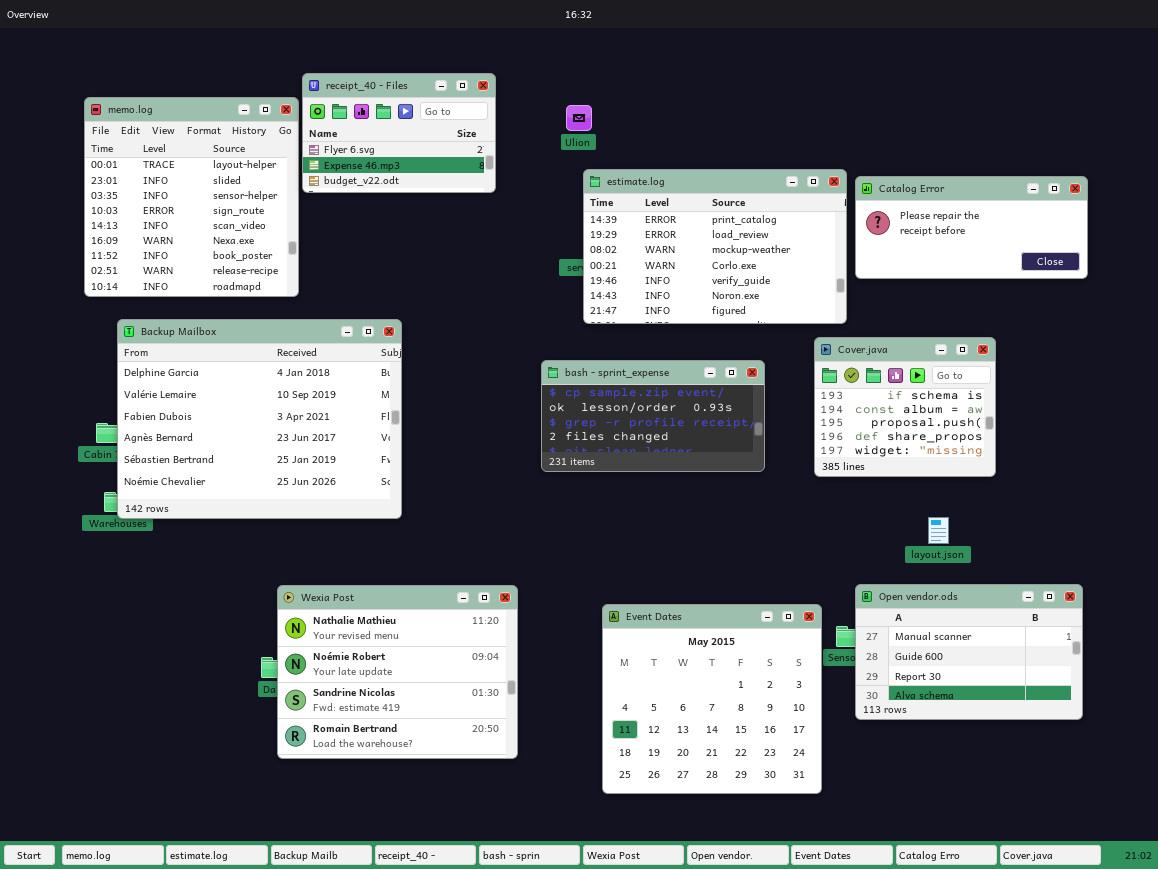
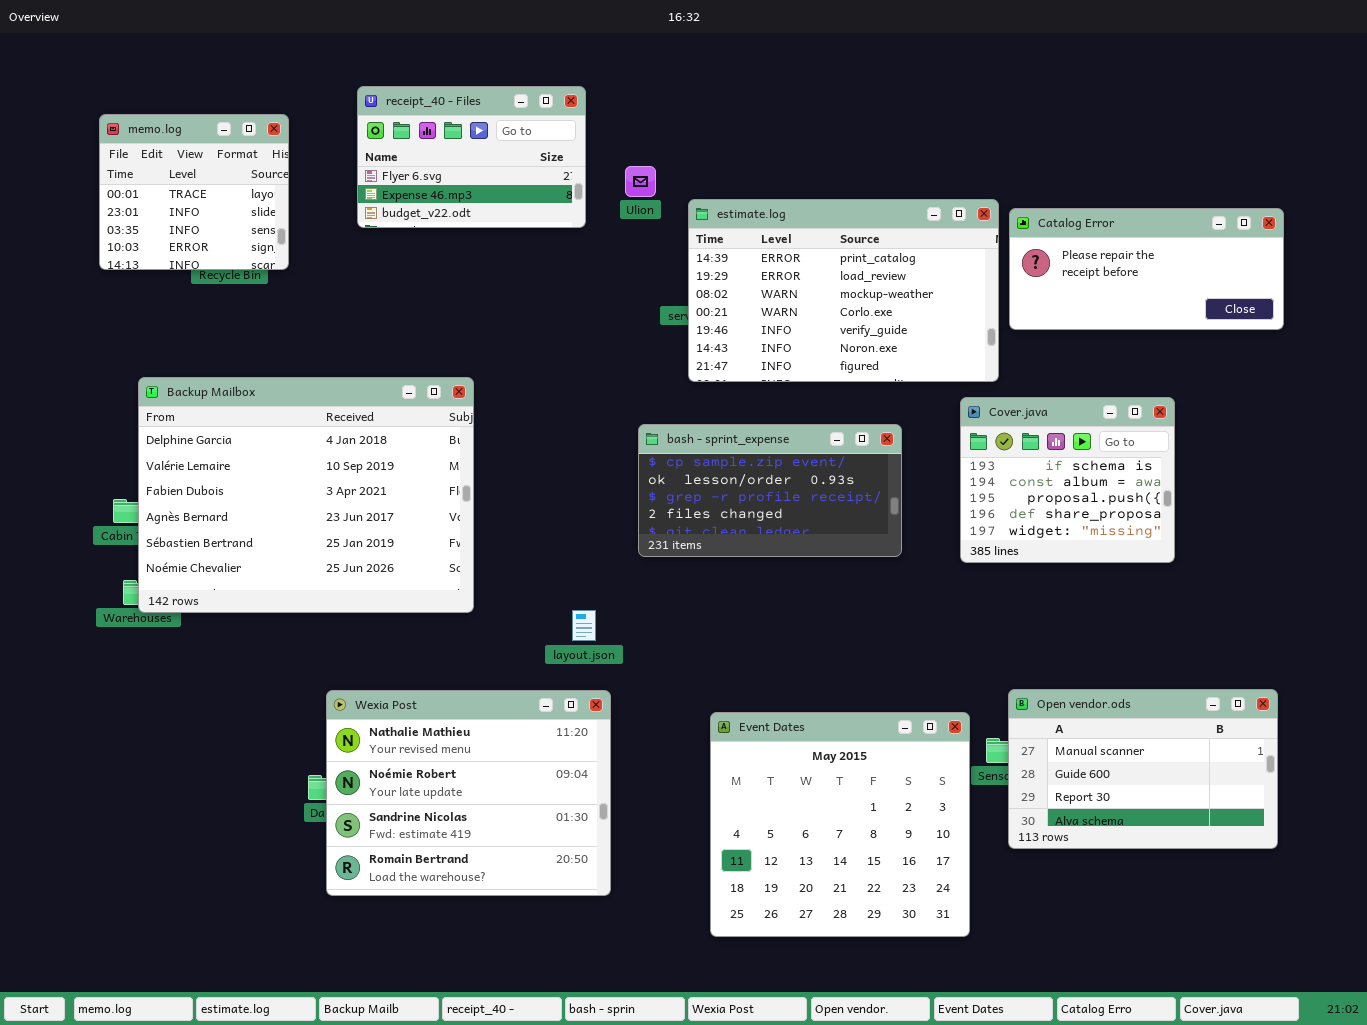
memo.log: [84,97,299,297] -> [99,114,289,270], resized
Ulion: [566,105,592,131] -> [625,166,656,197], moved
layout.json: [928,517,949,544] -> [572,610,596,641], moved

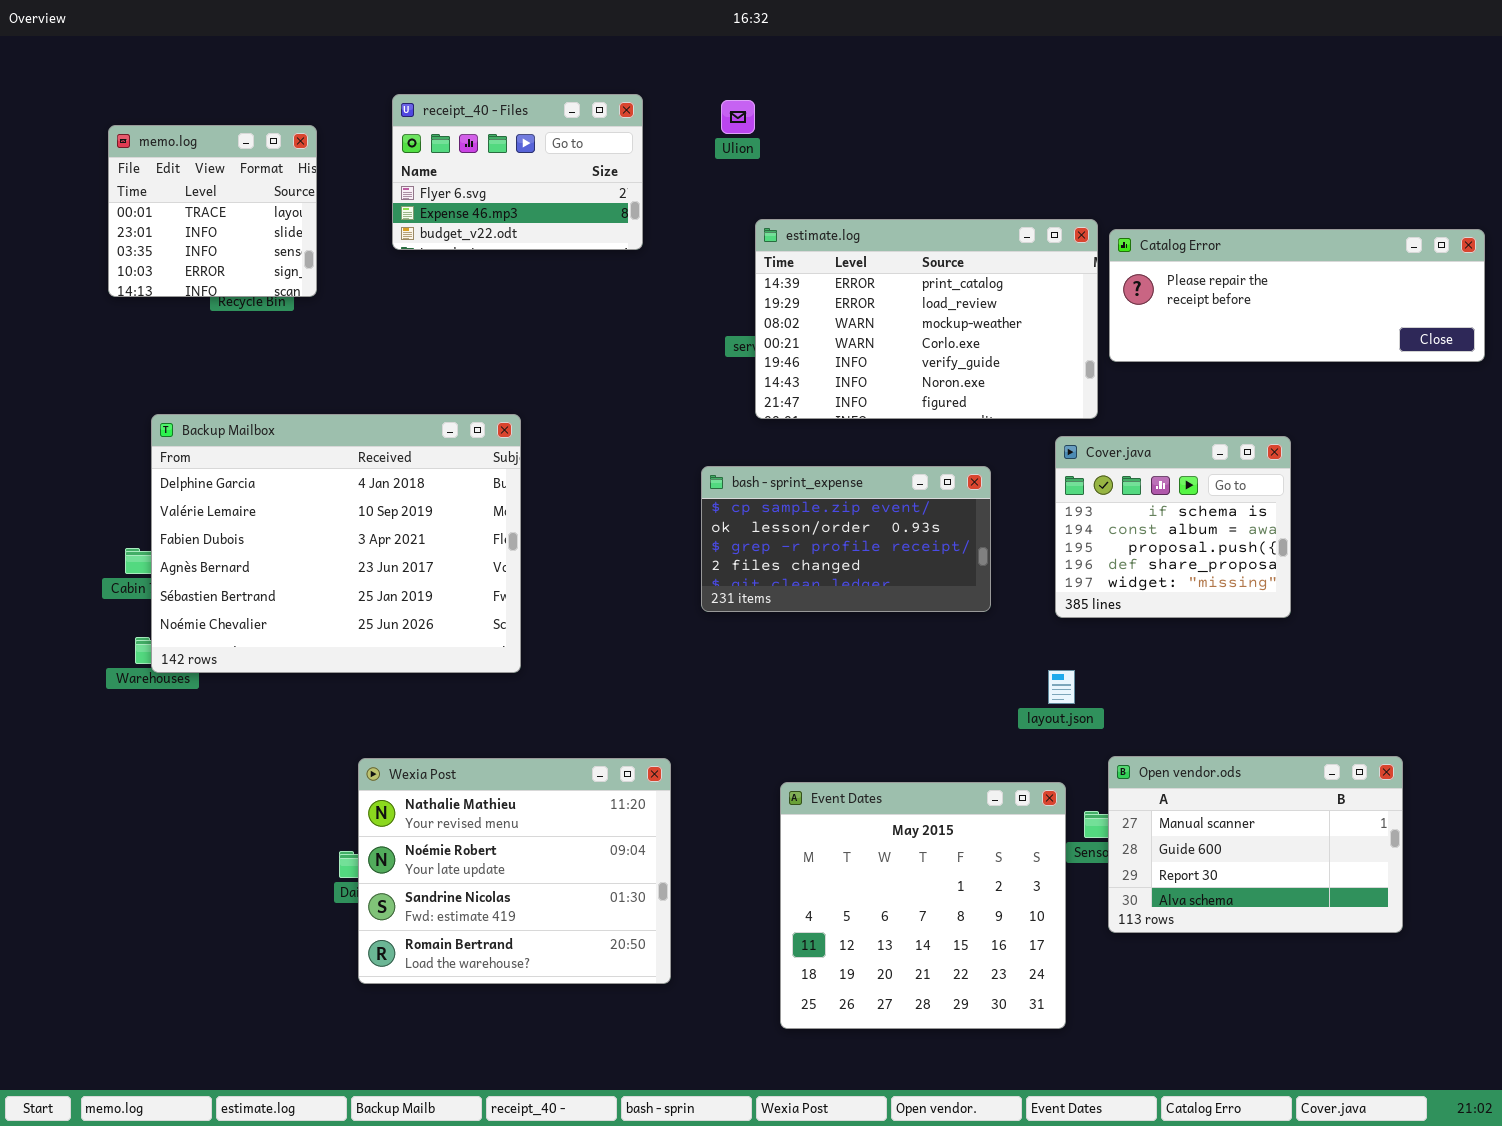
Ulion: [625,166,656,197] -> [721,100,755,134], moved
Catalog Error: [1009,208,1284,330] -> [1109,229,1485,362], resized
layout.json: [572,610,596,641] -> [1048,670,1075,704], moved

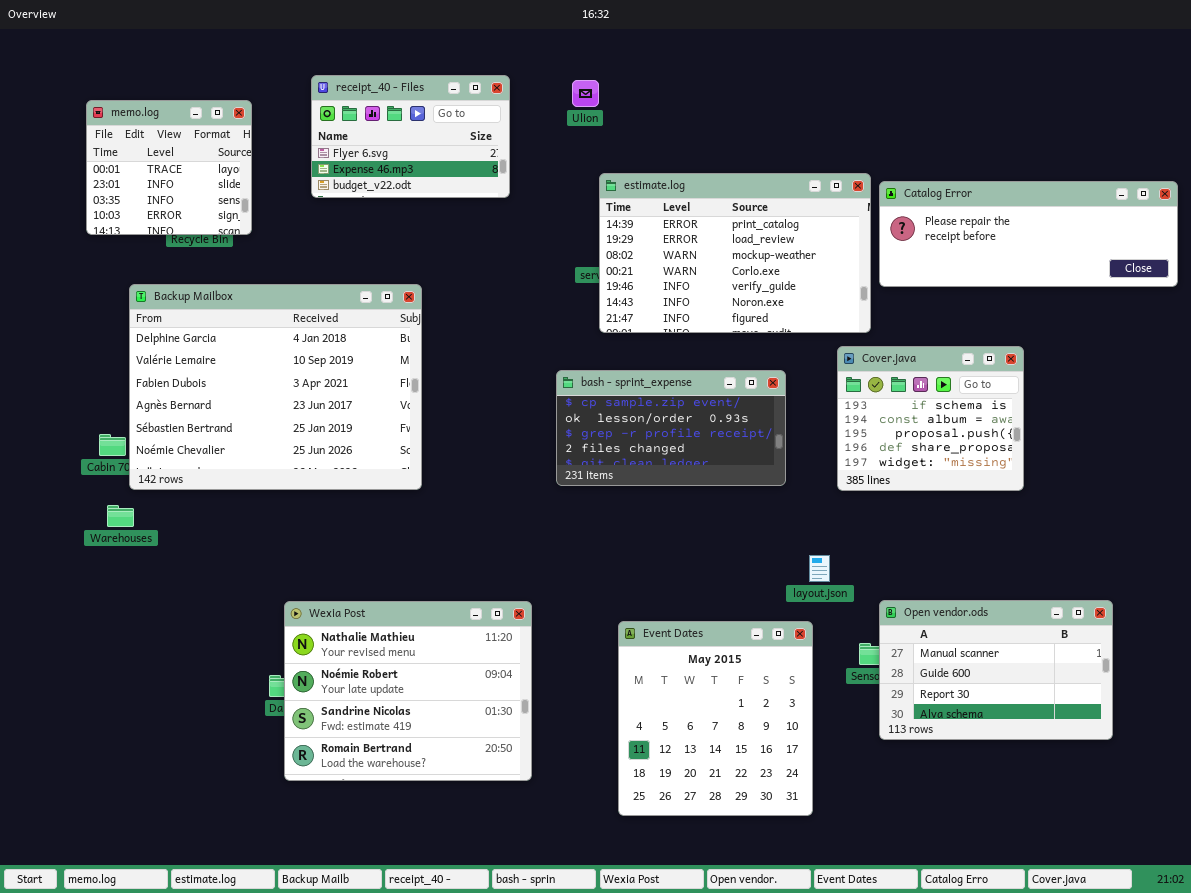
Backup Mailbox: [151,414,521,673] -> [129,284,422,490], moved
layout.json: [1048,670,1075,704] -> [809,555,830,582], moved
Event Dates: [780,782,1066,1029] -> [618,621,813,816], resized

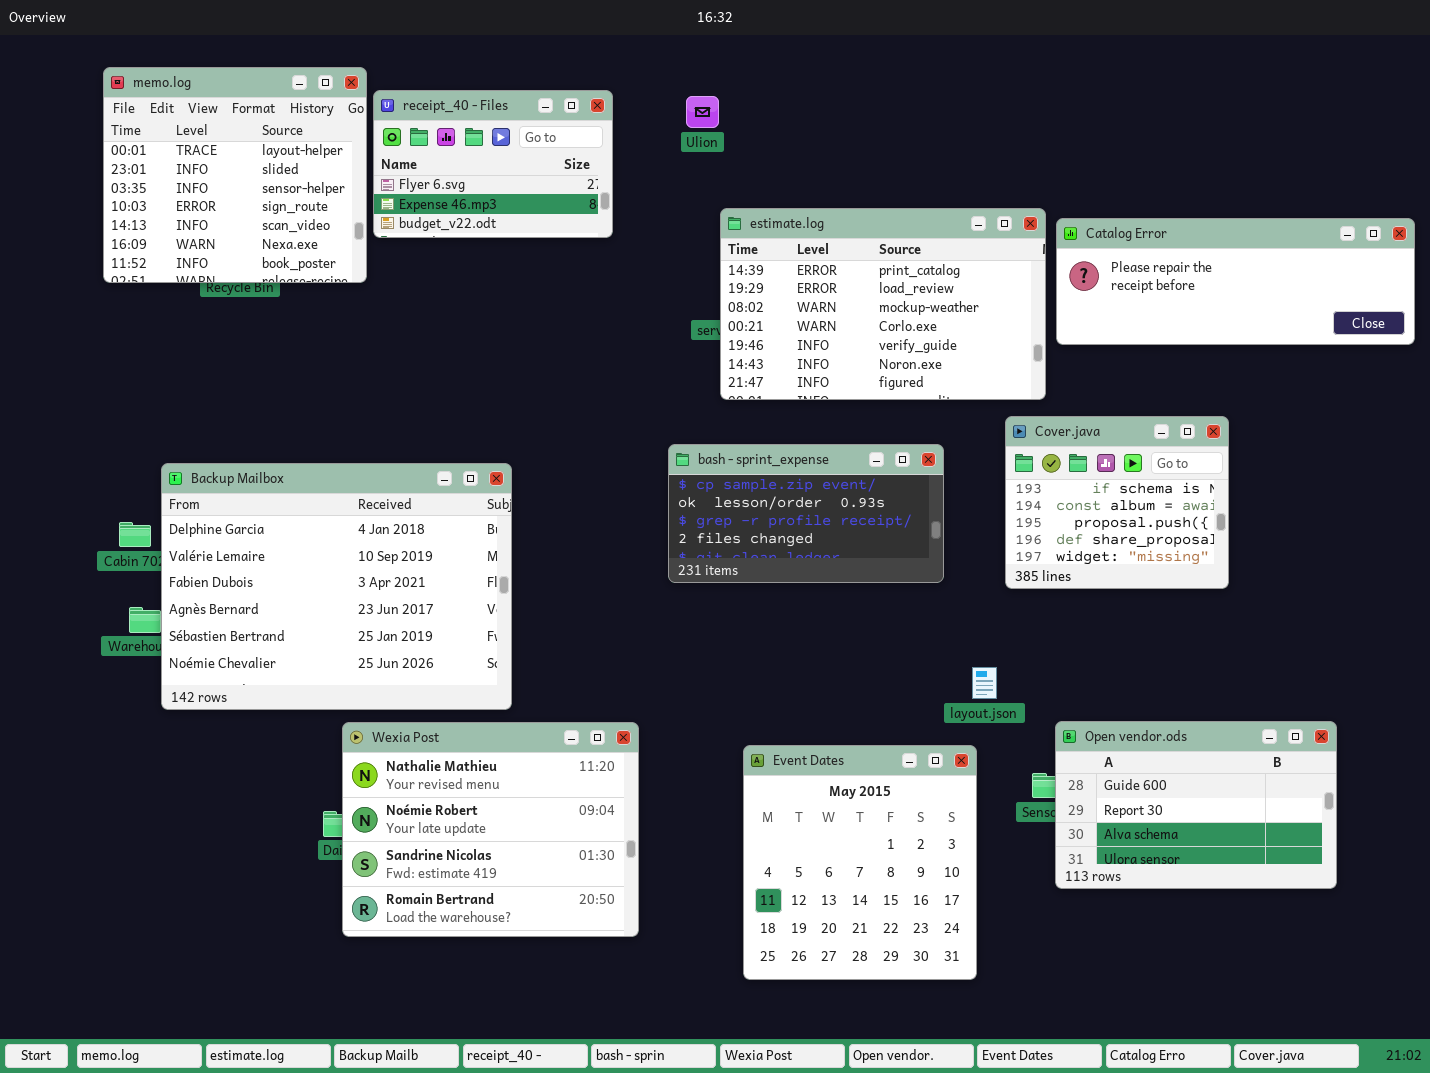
memo.log: [86,100,252,235] -> [103,67,367,283], resized
Backup Mailbox: [129,284,422,490] -> [161,463,512,710], moved
Open vendor.ods: [879,600,1113,740] -> [1055,721,1337,889], scrolled down 1 row

